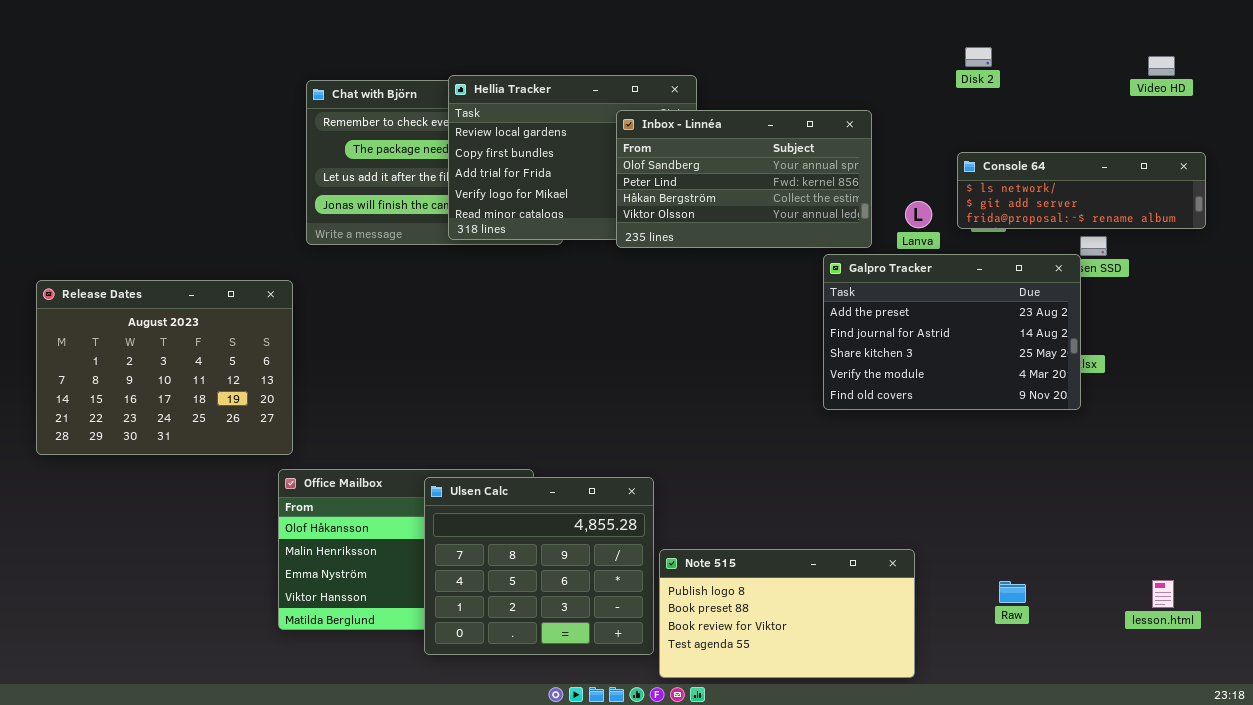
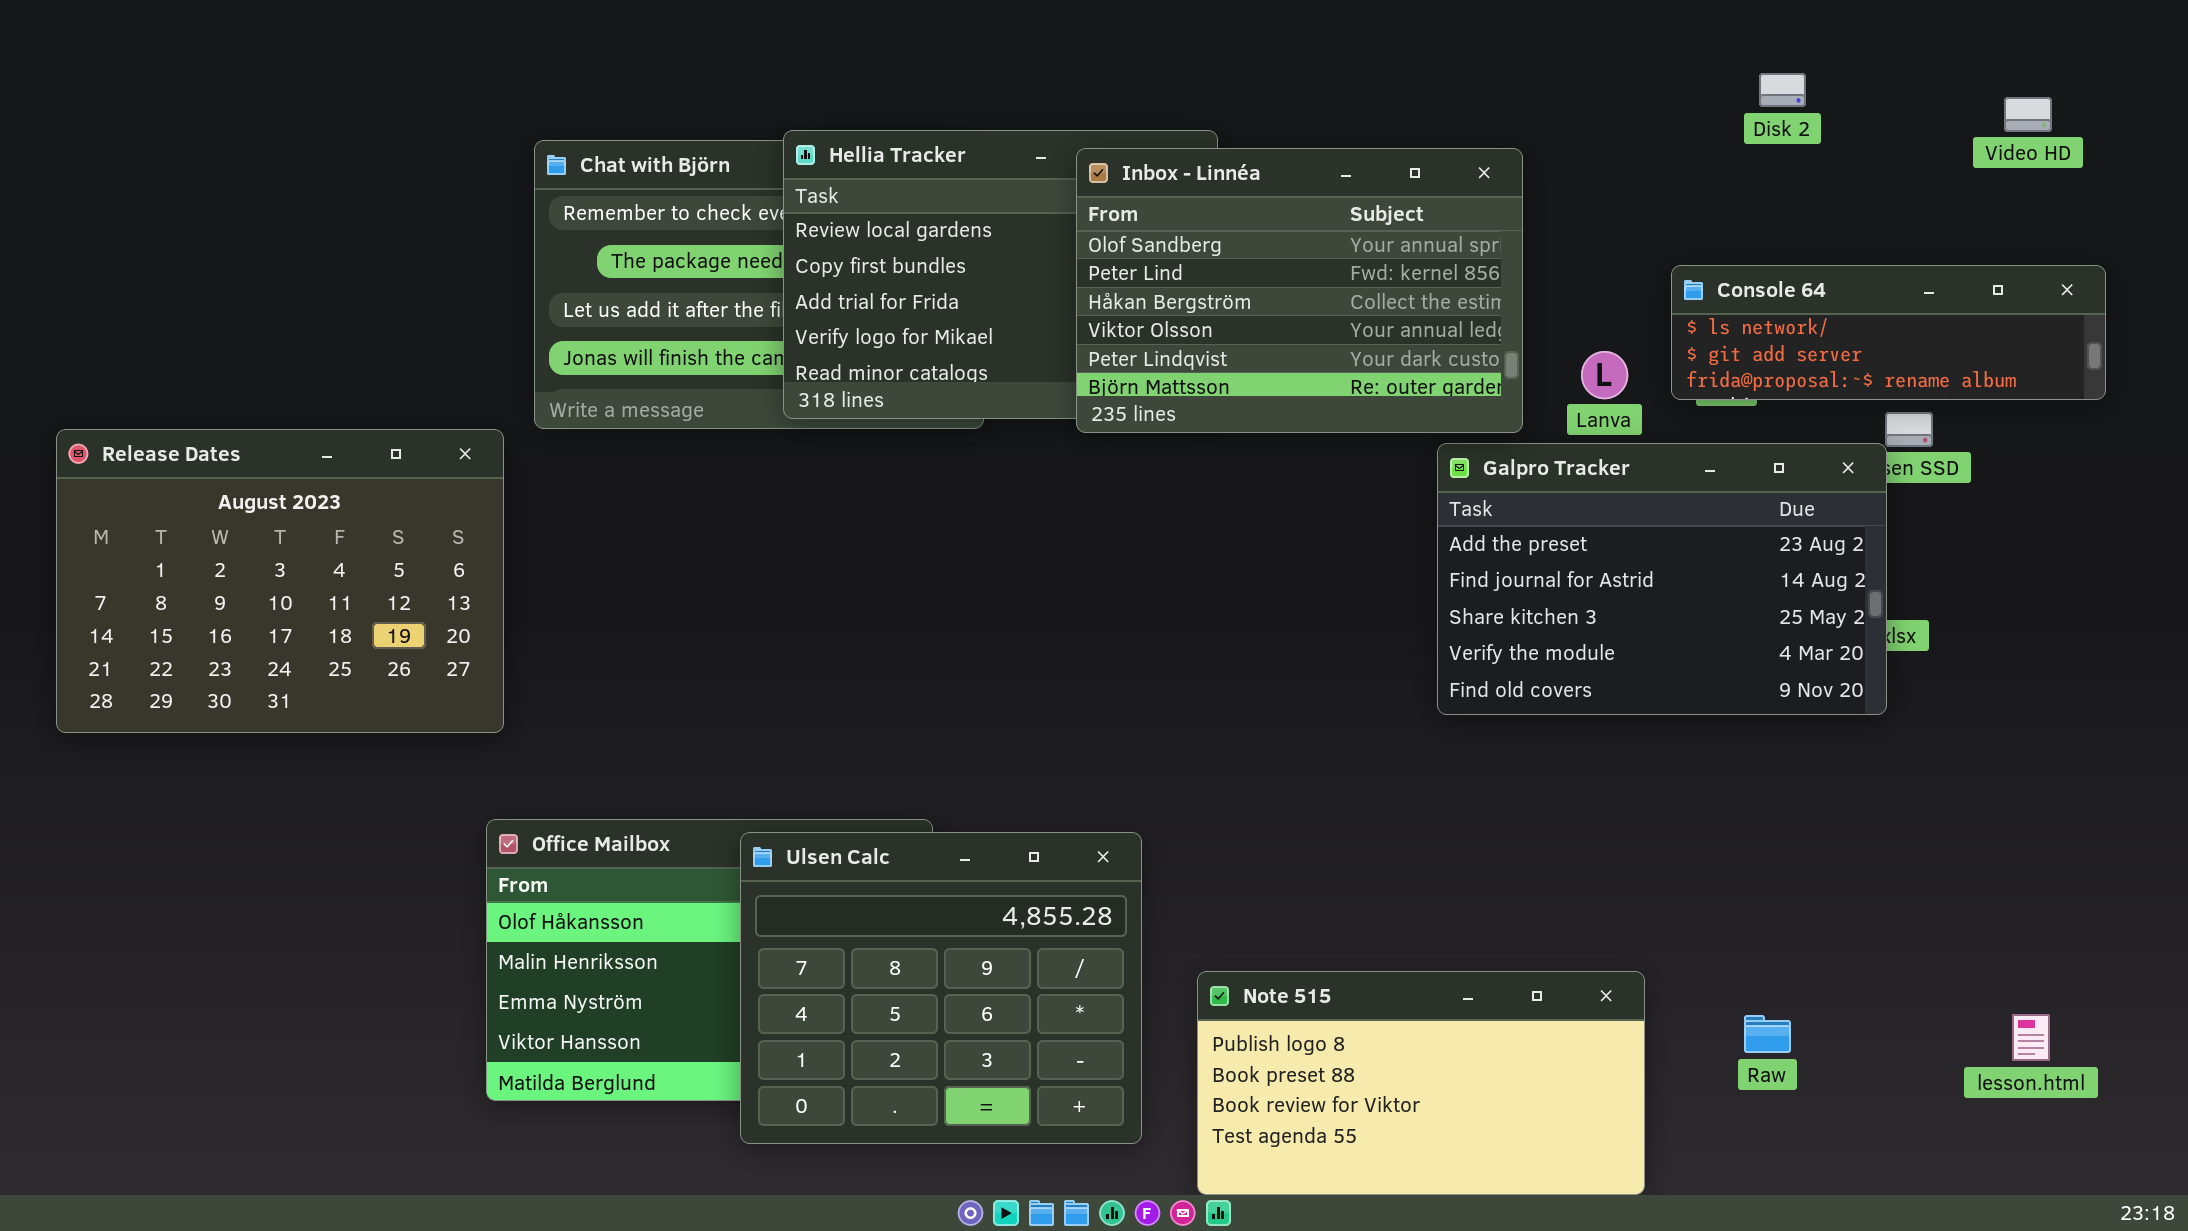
Disk 2: [965,47,992,67] -> [1759,73,1806,107], moved
Inbox - Linnéa: [616,110,872,248] -> [1076,148,1523,433], resized
Release Dates: [36,280,293,455] -> [56,429,504,733], moved
Note 515: [659,549,915,678] -> [1197,971,1645,1195], moved

